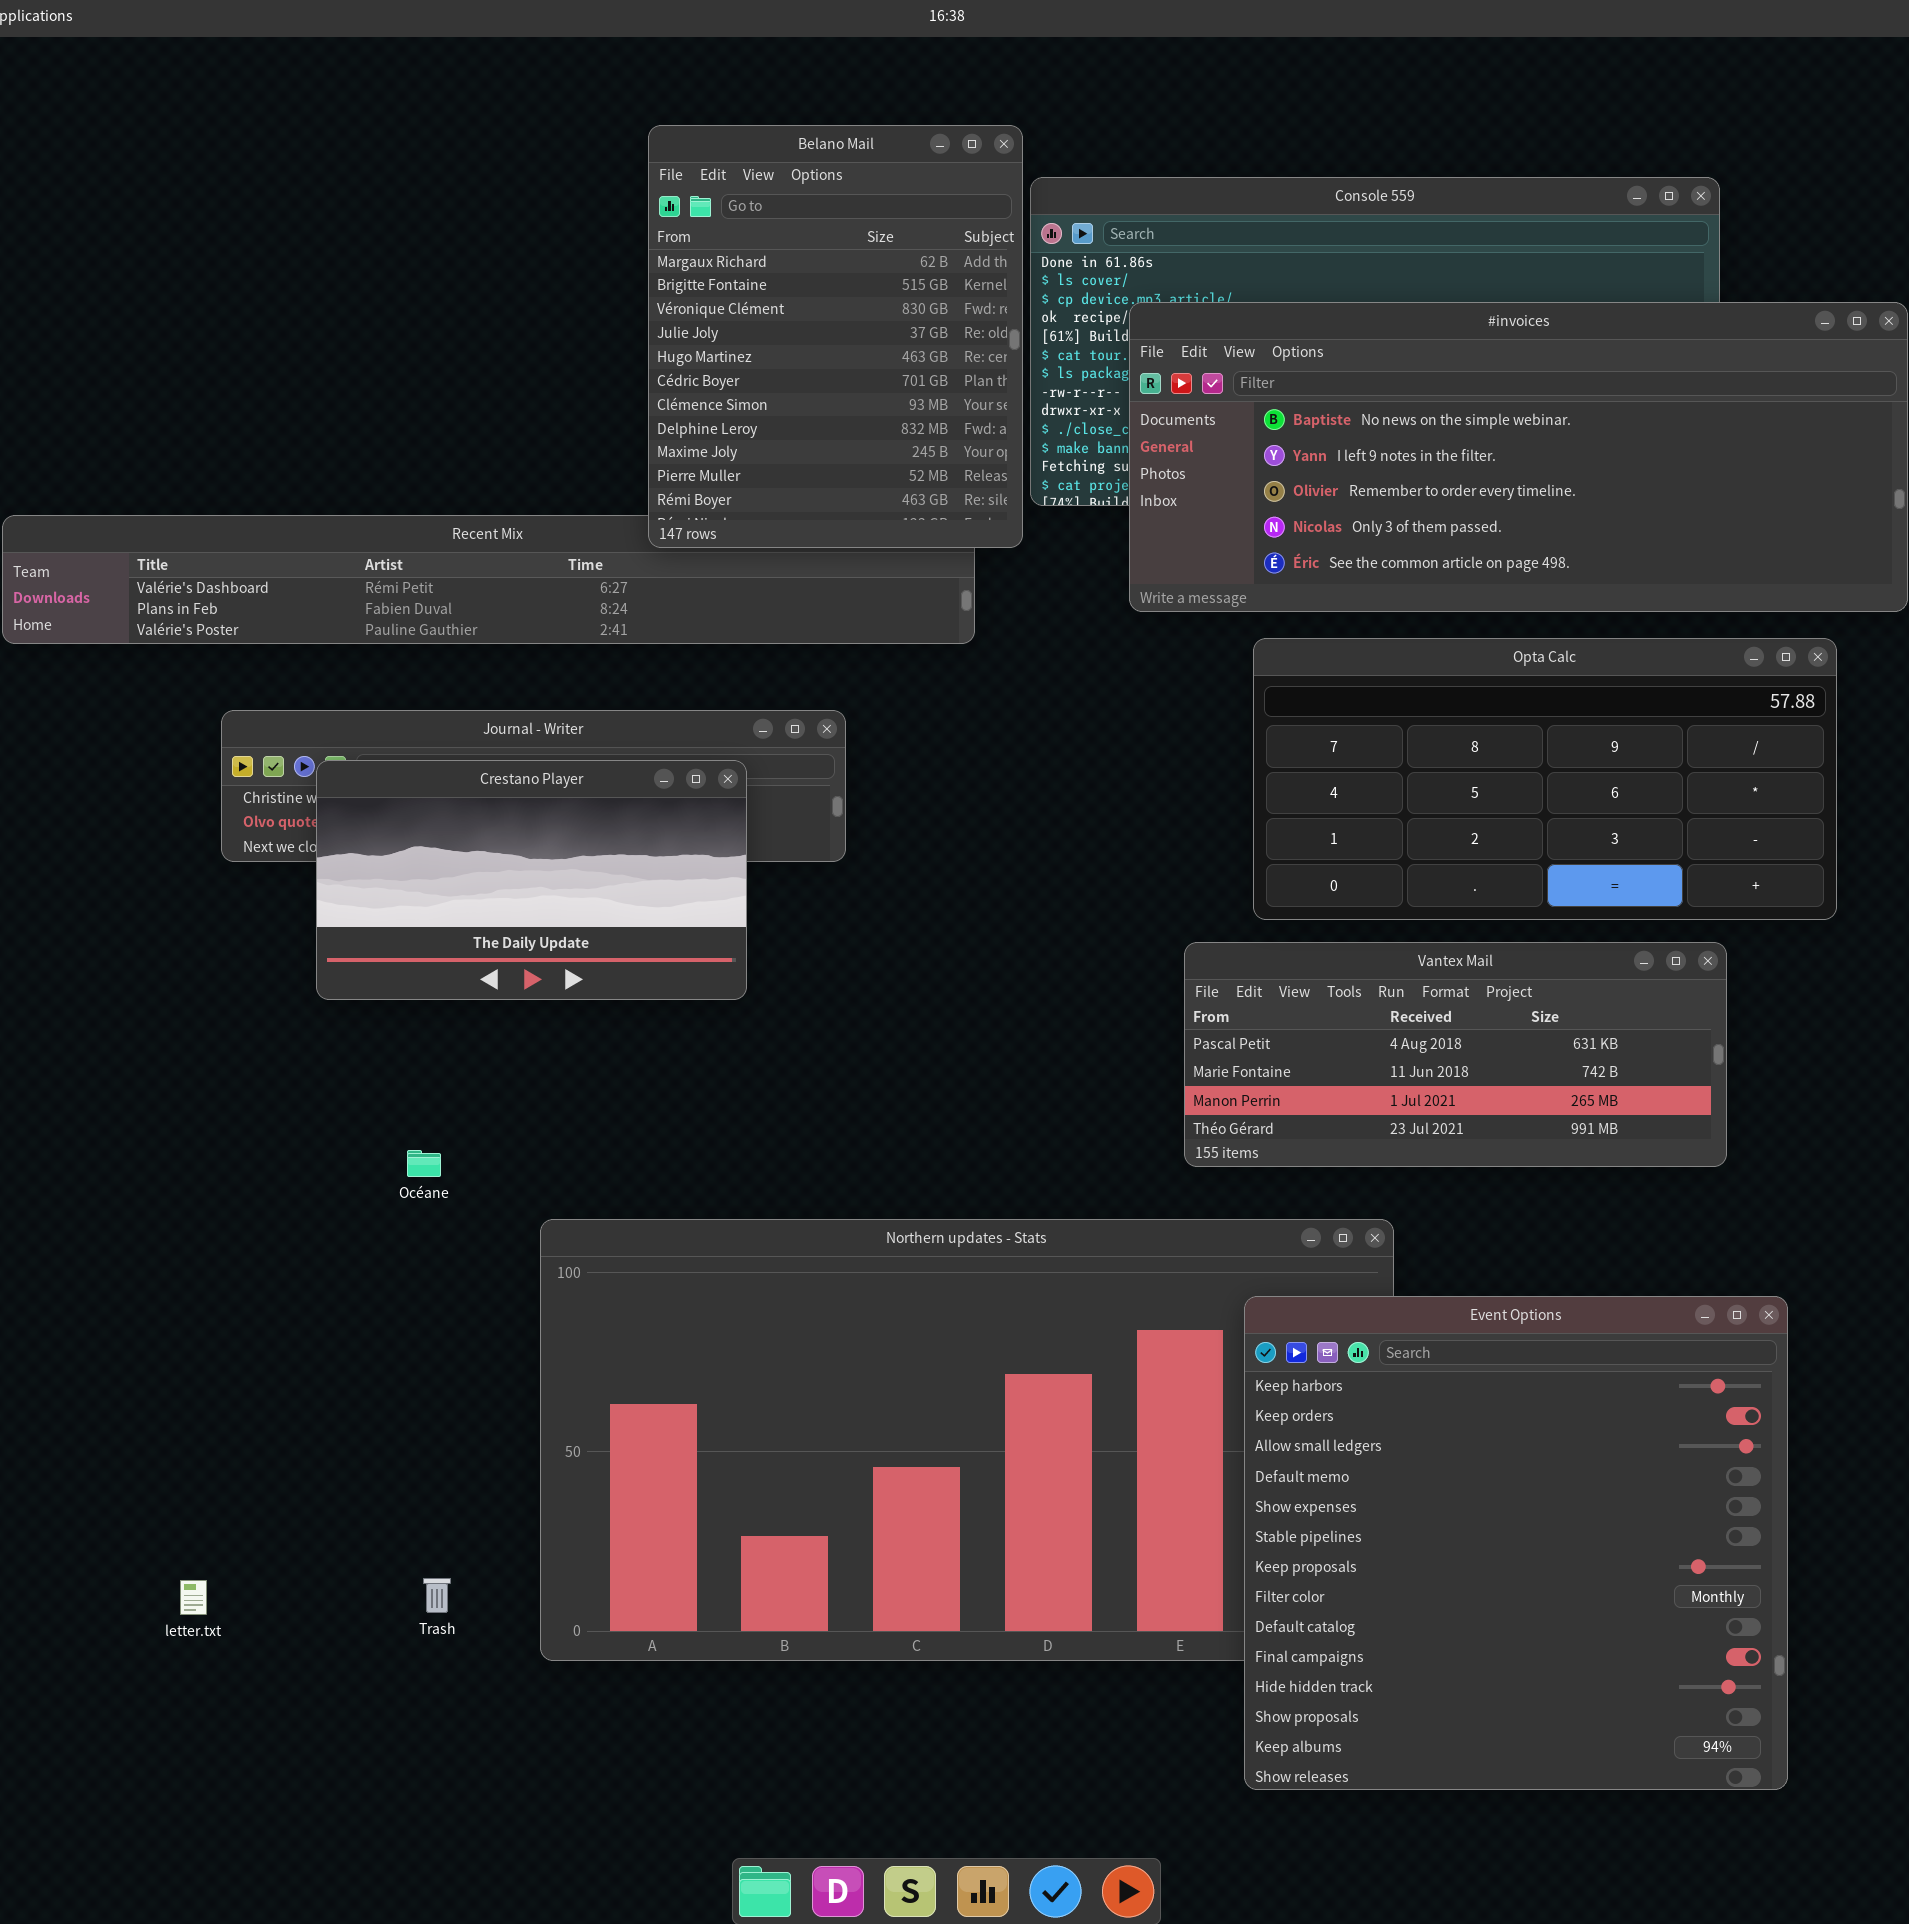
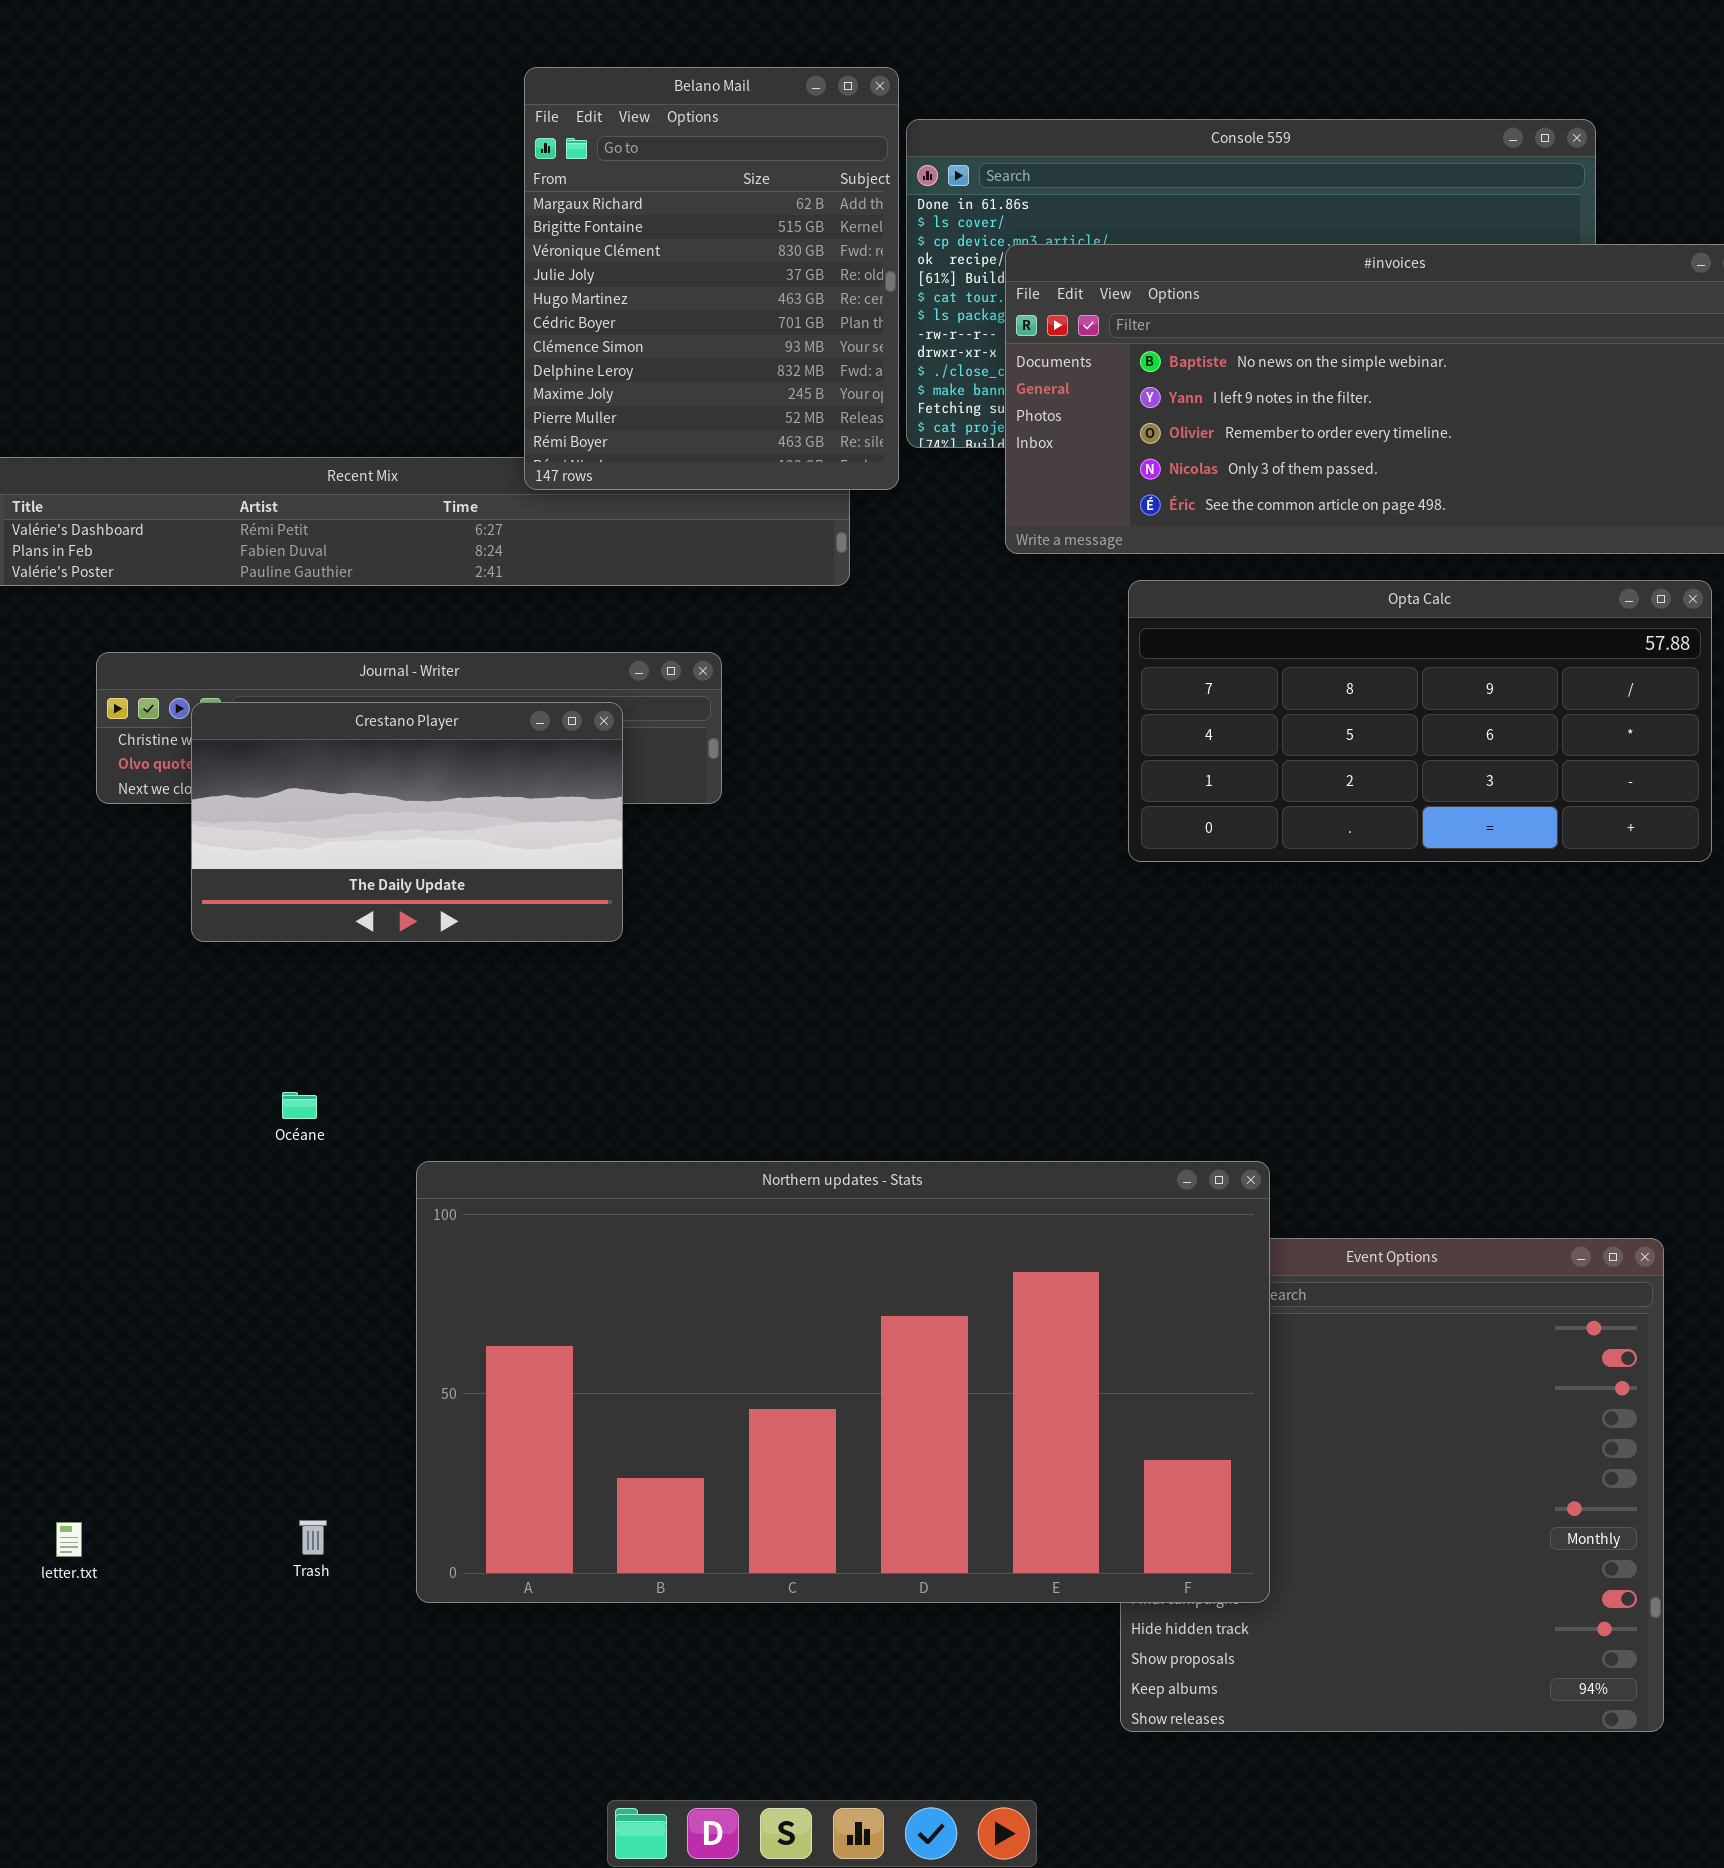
Vantex Mail: [1184,942,1727,1167] -> none, closed
Northern updates - Stats: [540,1219,1394,1661] -> [416,1161,1270,1603], raised

